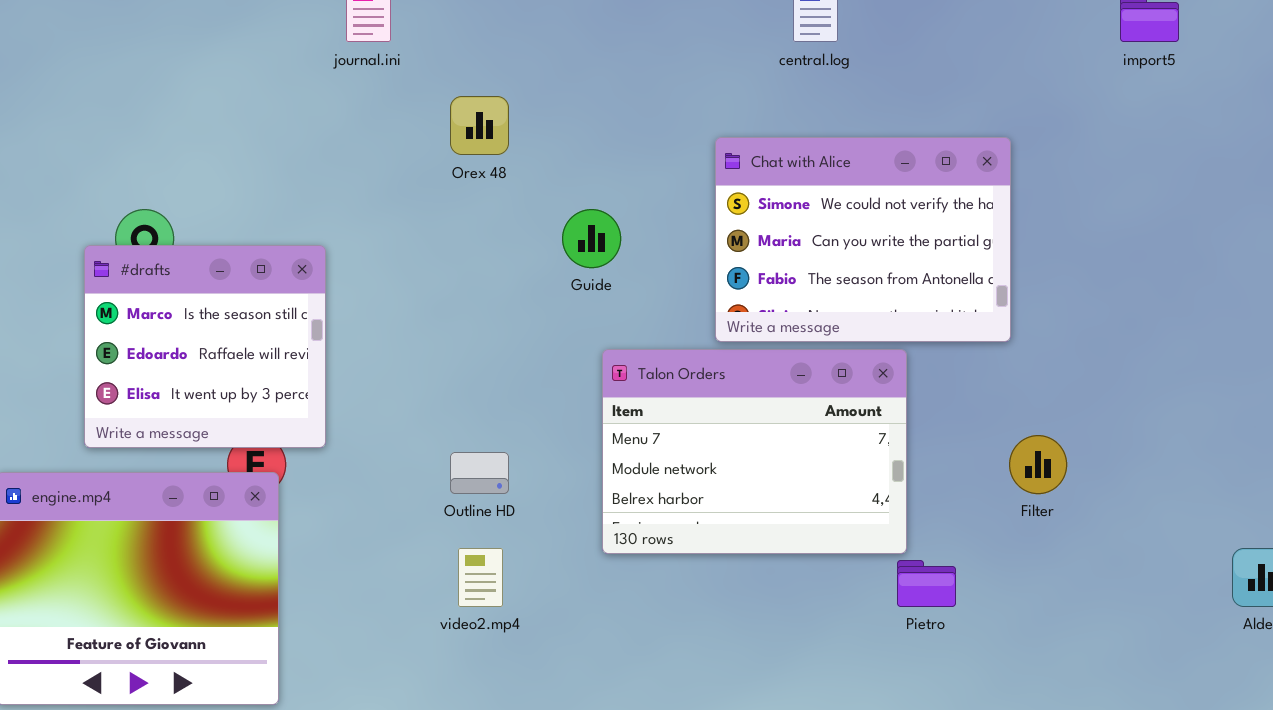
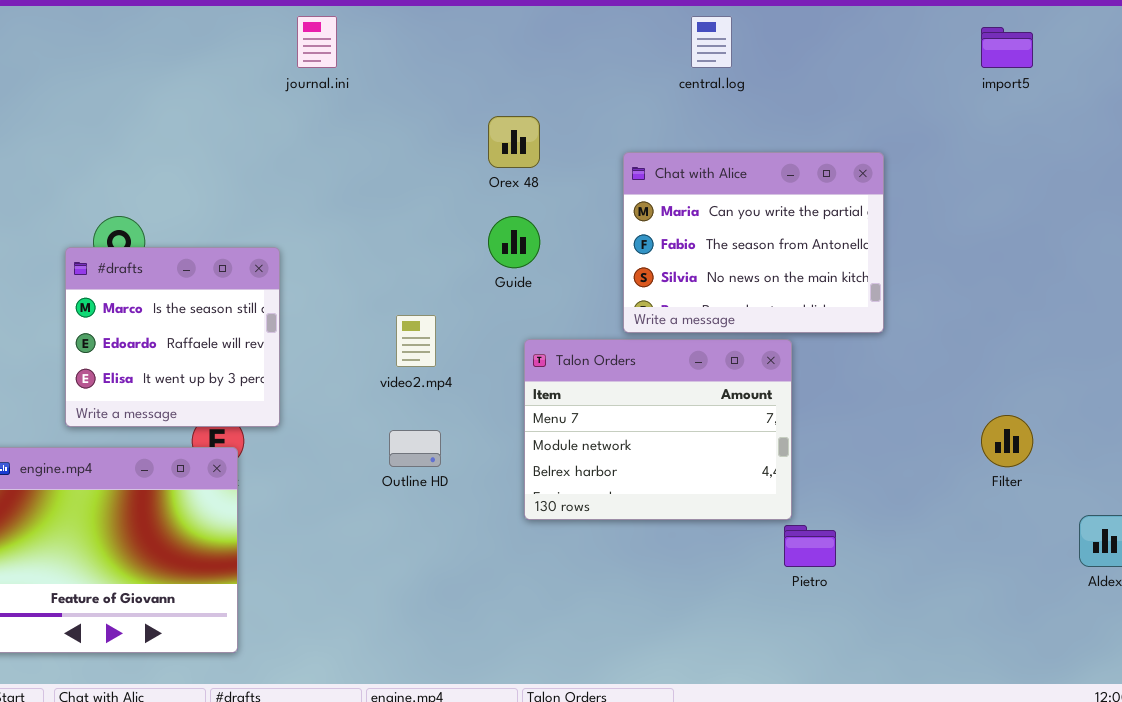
Orex 48: [450,96,509,155] -> [488,116,540,168], moved
Chat with Alice: [715,137,1011,342] -> [623,152,884,333], scrolled down 1 row
Filter: [1009,435,1067,494] -> [981,415,1033,467], moved
video2.mp4: [458,548,503,607] -> [396,315,436,367], moved

